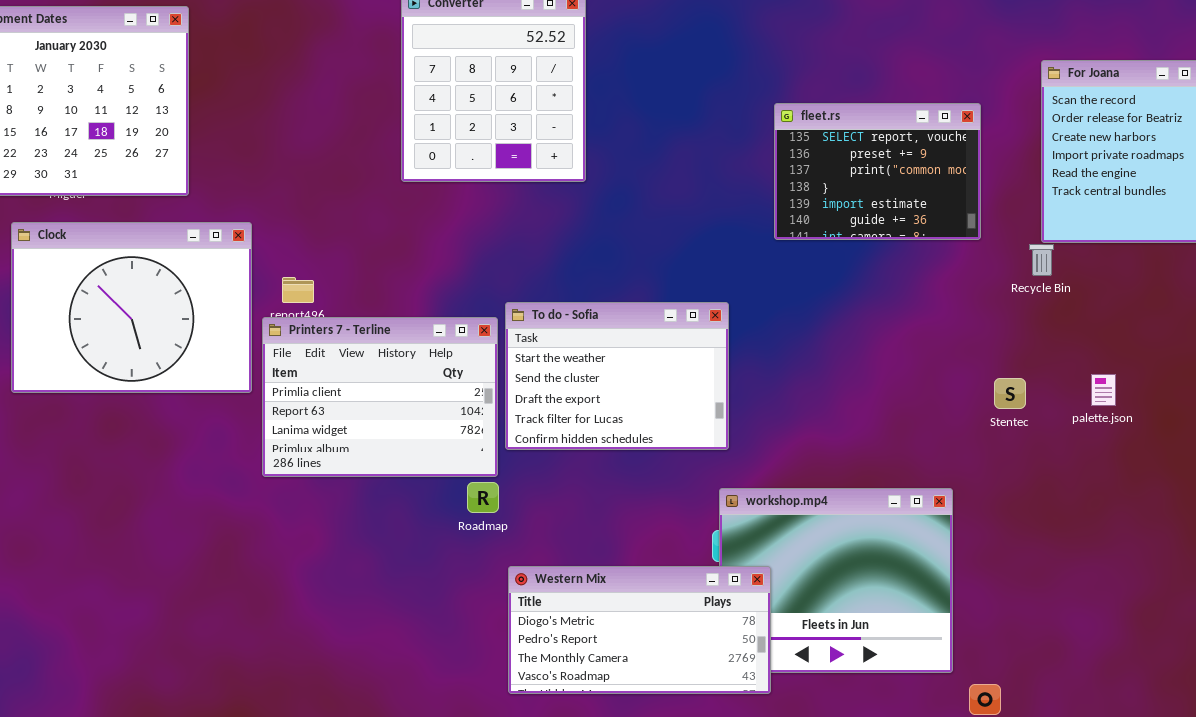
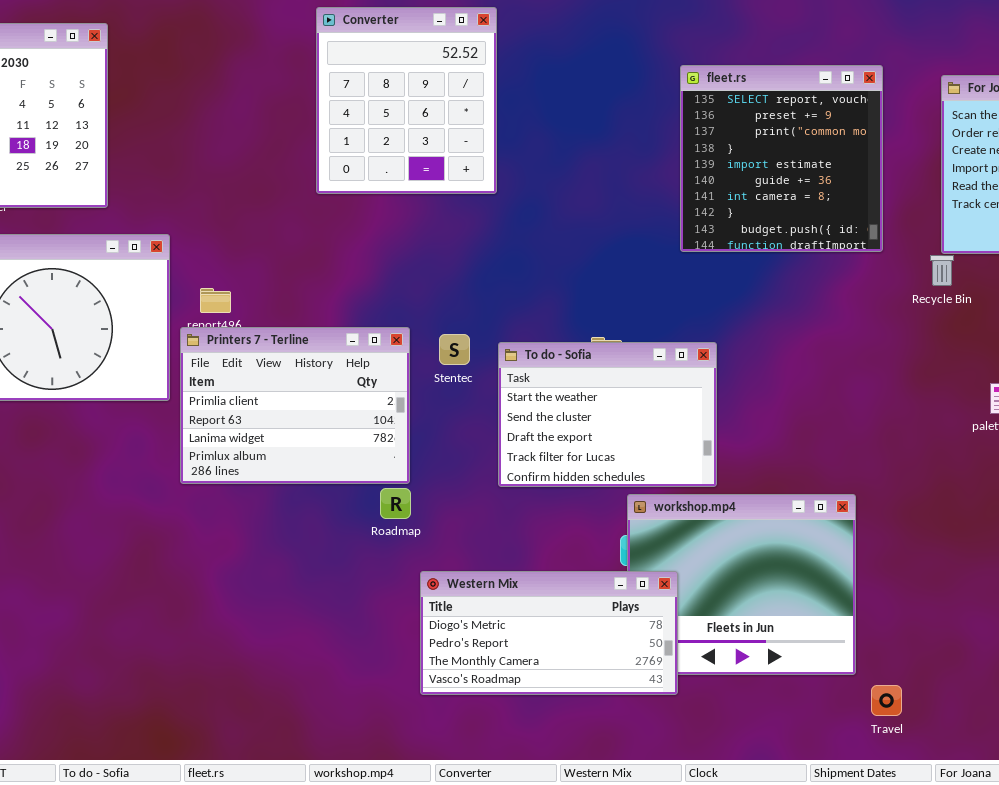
fleet.rs: [774,103,981,240] -> [680,65,883,252], resized
To do - Sofia: [505,302,729,450] -> [498,342,717,487], moved
Stentec: [994,378,1026,409] -> [439,334,470,365], moved

